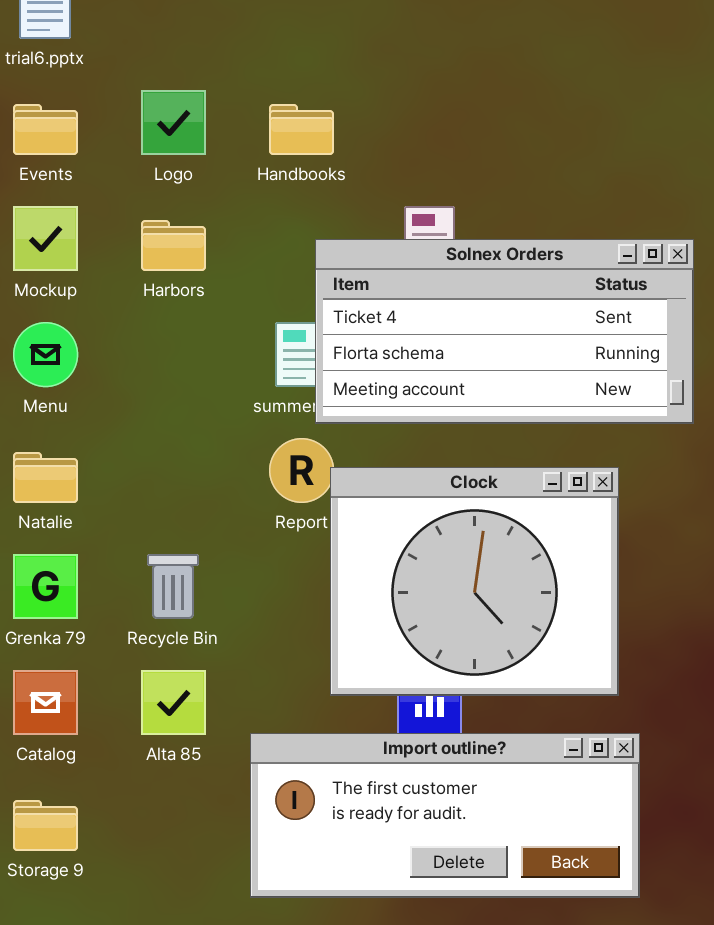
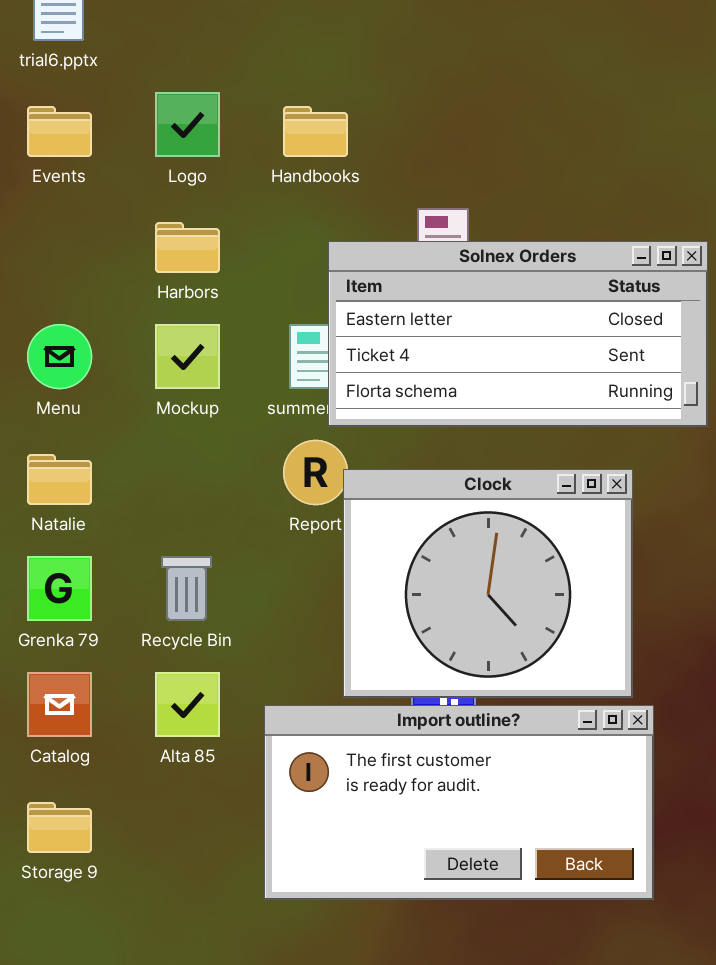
Mockup: [13,206,78,271] -> [155,324,220,389], moved
Solnex Orders: [315,239,694,424] -> [328,241,708,427], scrolled up 1 row
Import outline?: [250,733,640,898] -> [264,705,654,900], resized

